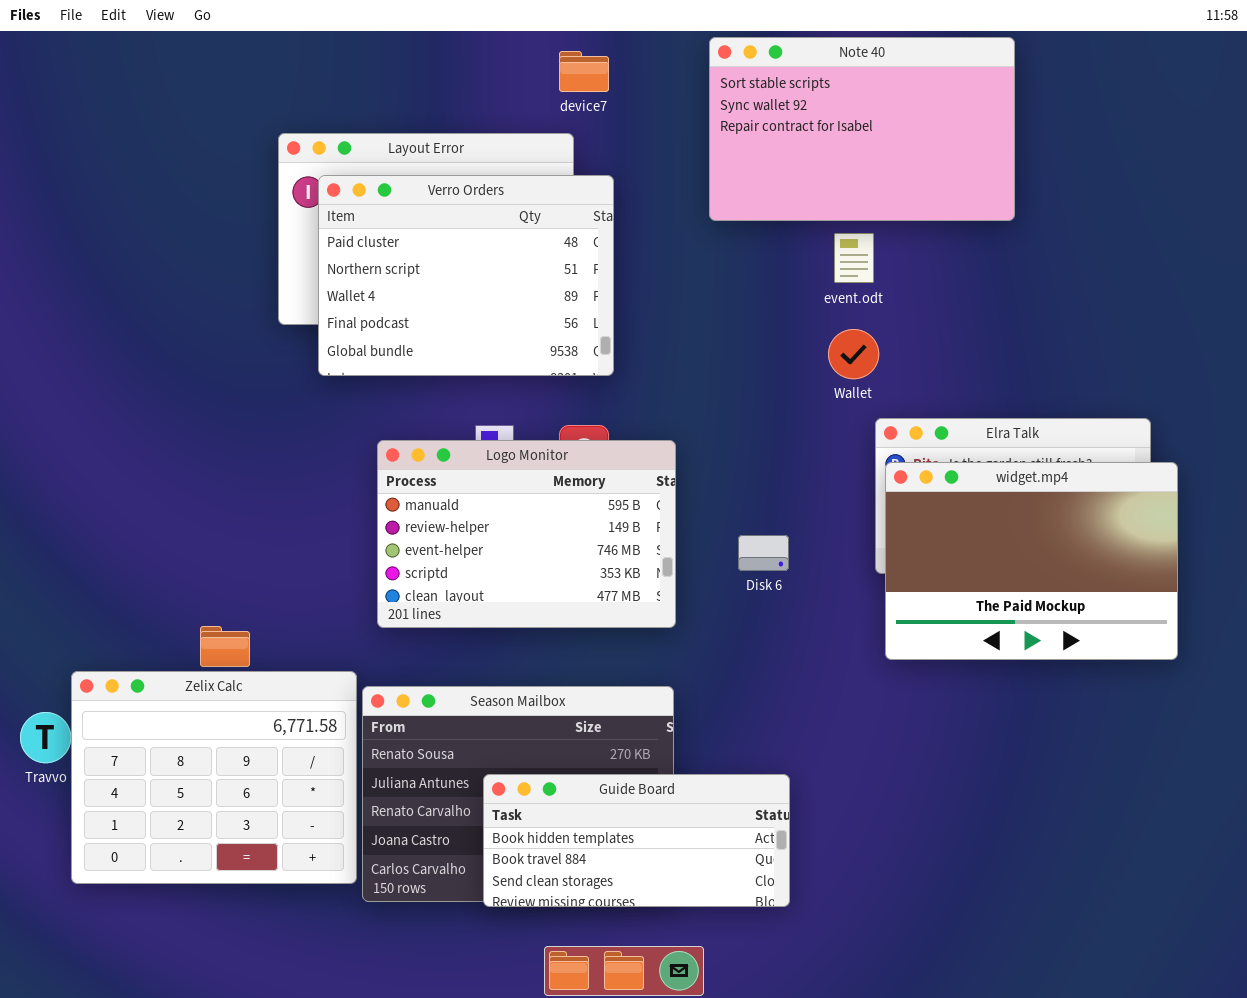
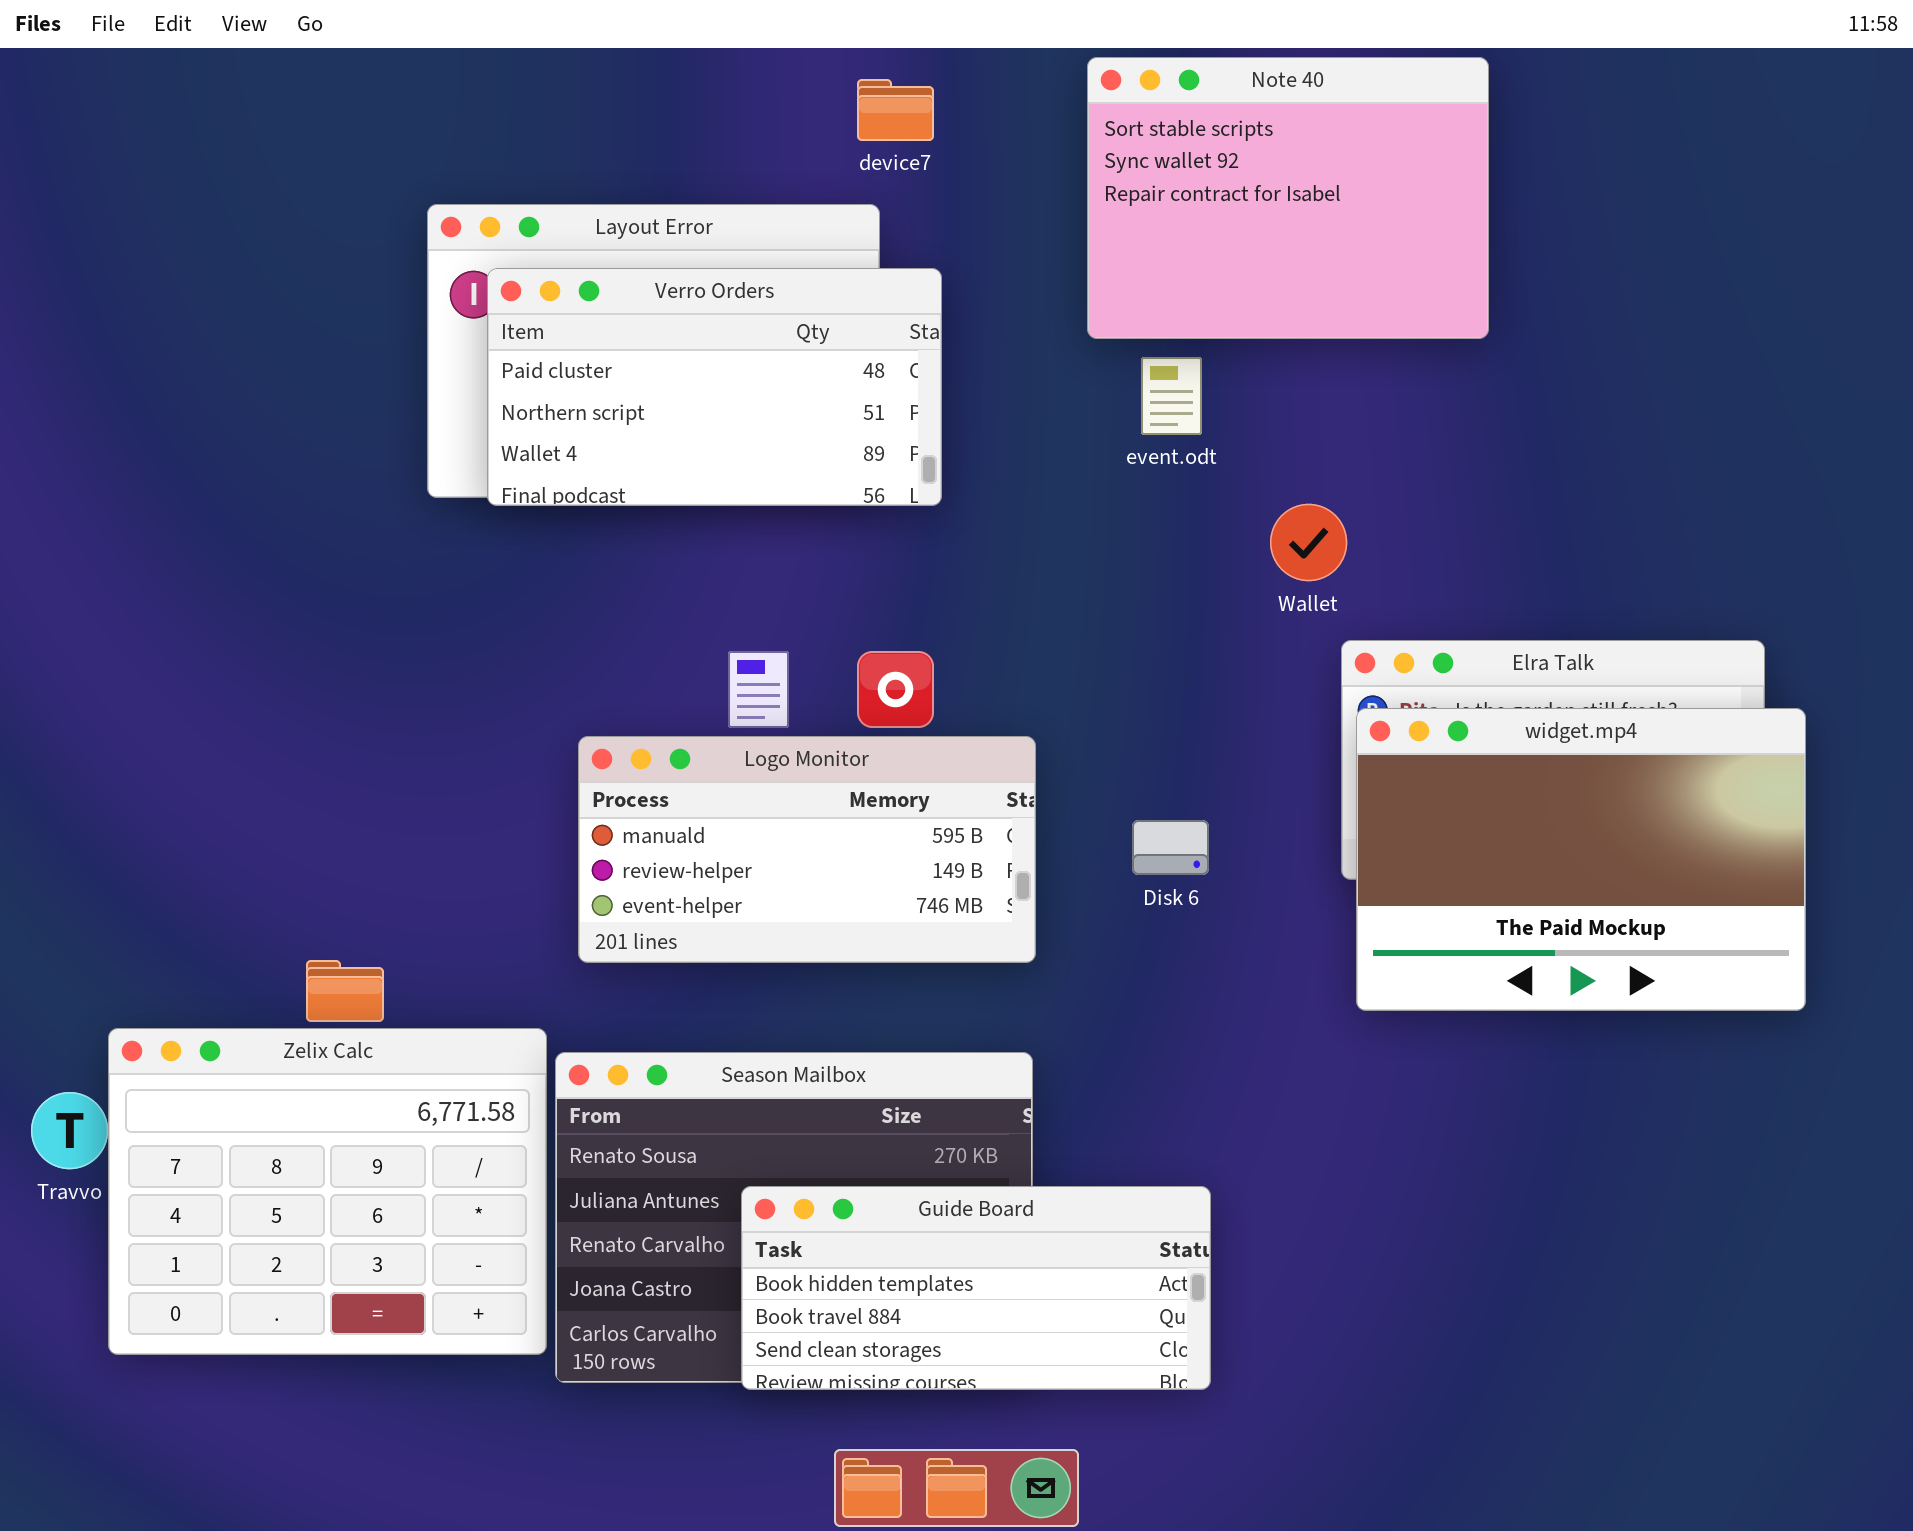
Note 40: [709,37,1015,221] -> [1087,57,1489,339], resized
Verro Orders: [318,175,614,376] -> [487,268,942,506], resized
event.odt: [834,233,874,283] -> [1141,357,1202,435], moved
Logo Monitor: [377,440,676,628] -> [578,736,1036,963], resized

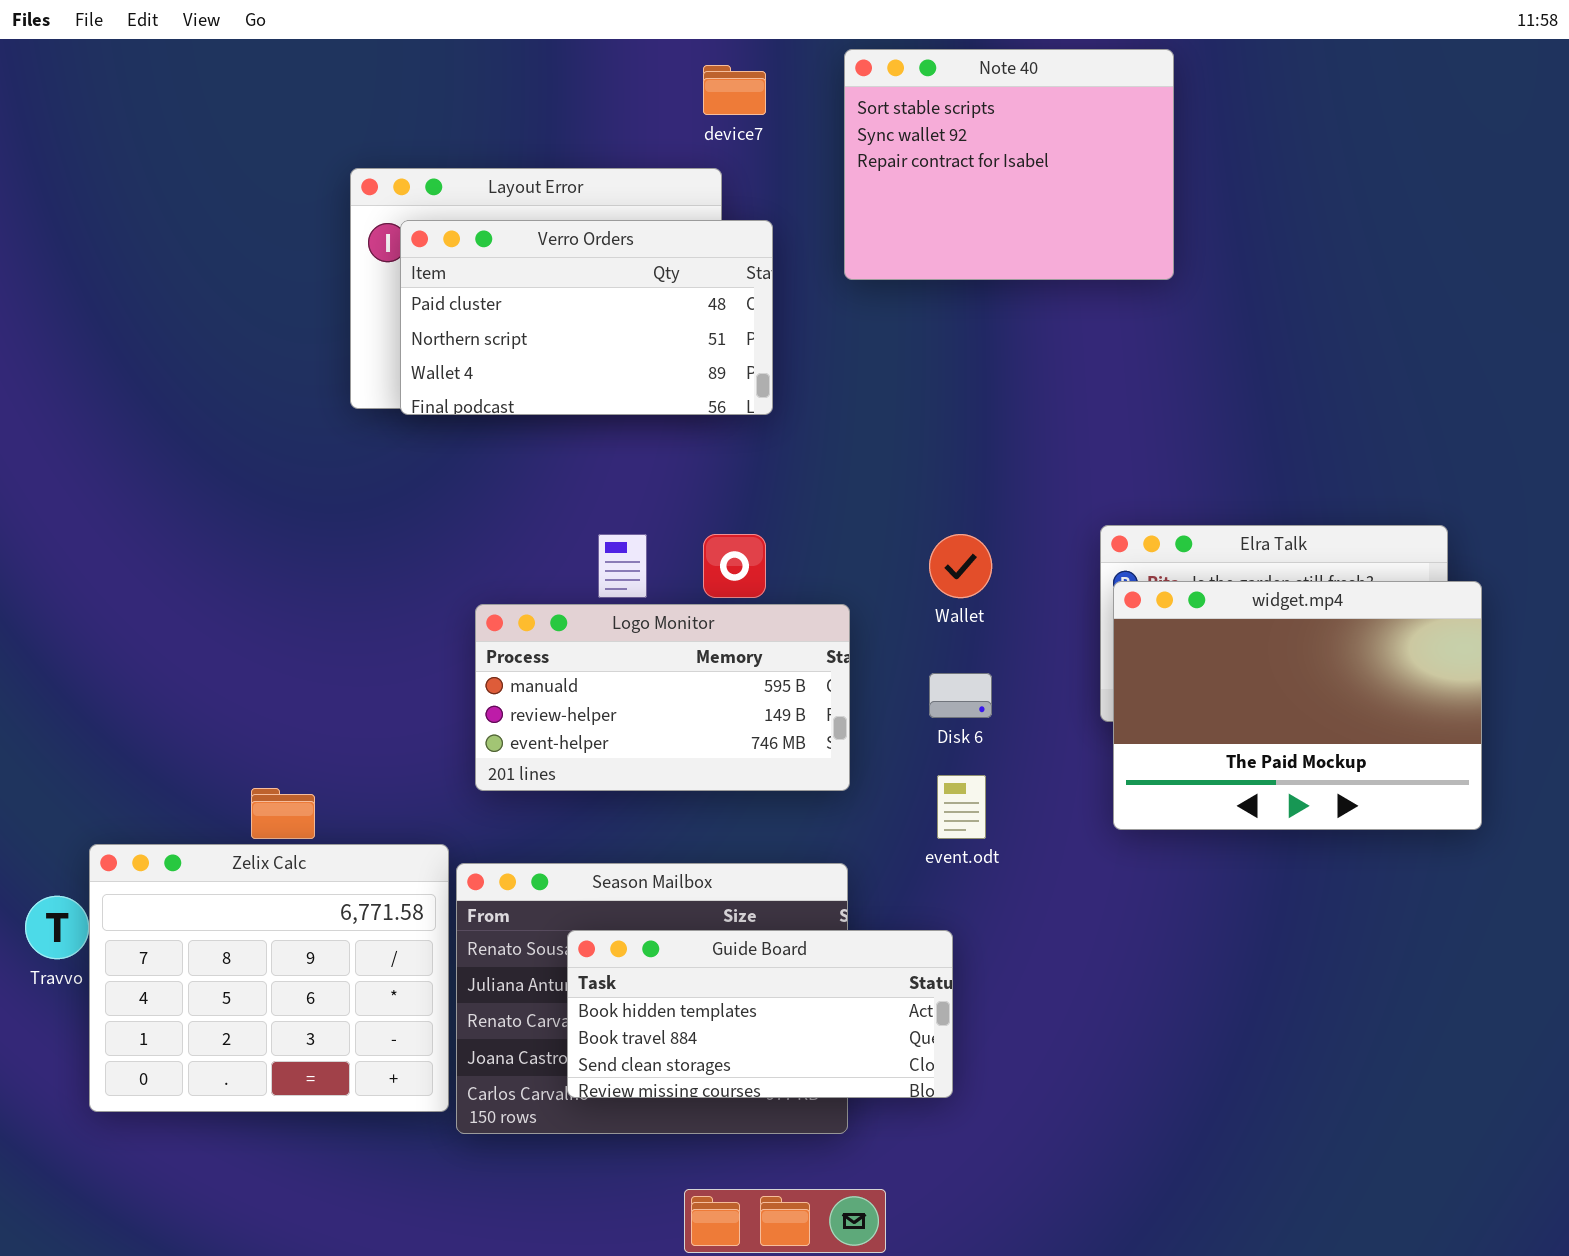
Note 40: [1087,57,1489,339] -> [844,49,1174,280], moved
event.odt: [1141,357,1202,435] -> [937,775,986,839], moved
Wallet: [1270,504,1347,581] -> [929,534,992,598], moved
Guide Board: [741,1186,1211,1390] -> [567,930,953,1098], moved

